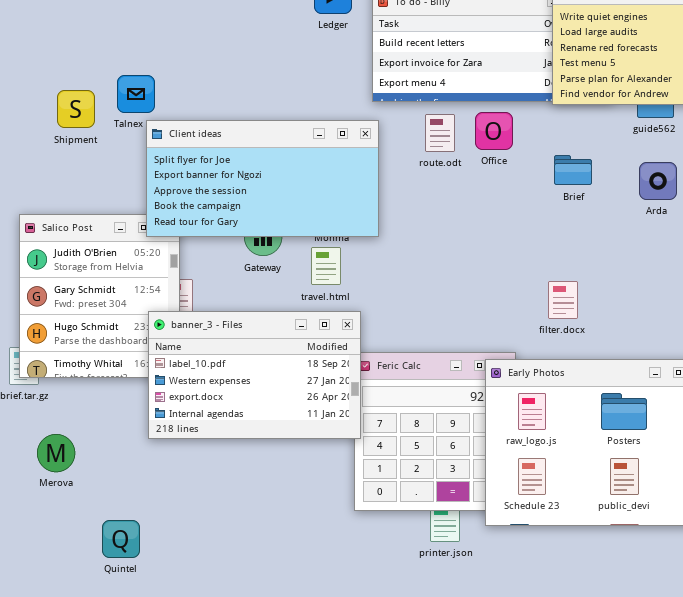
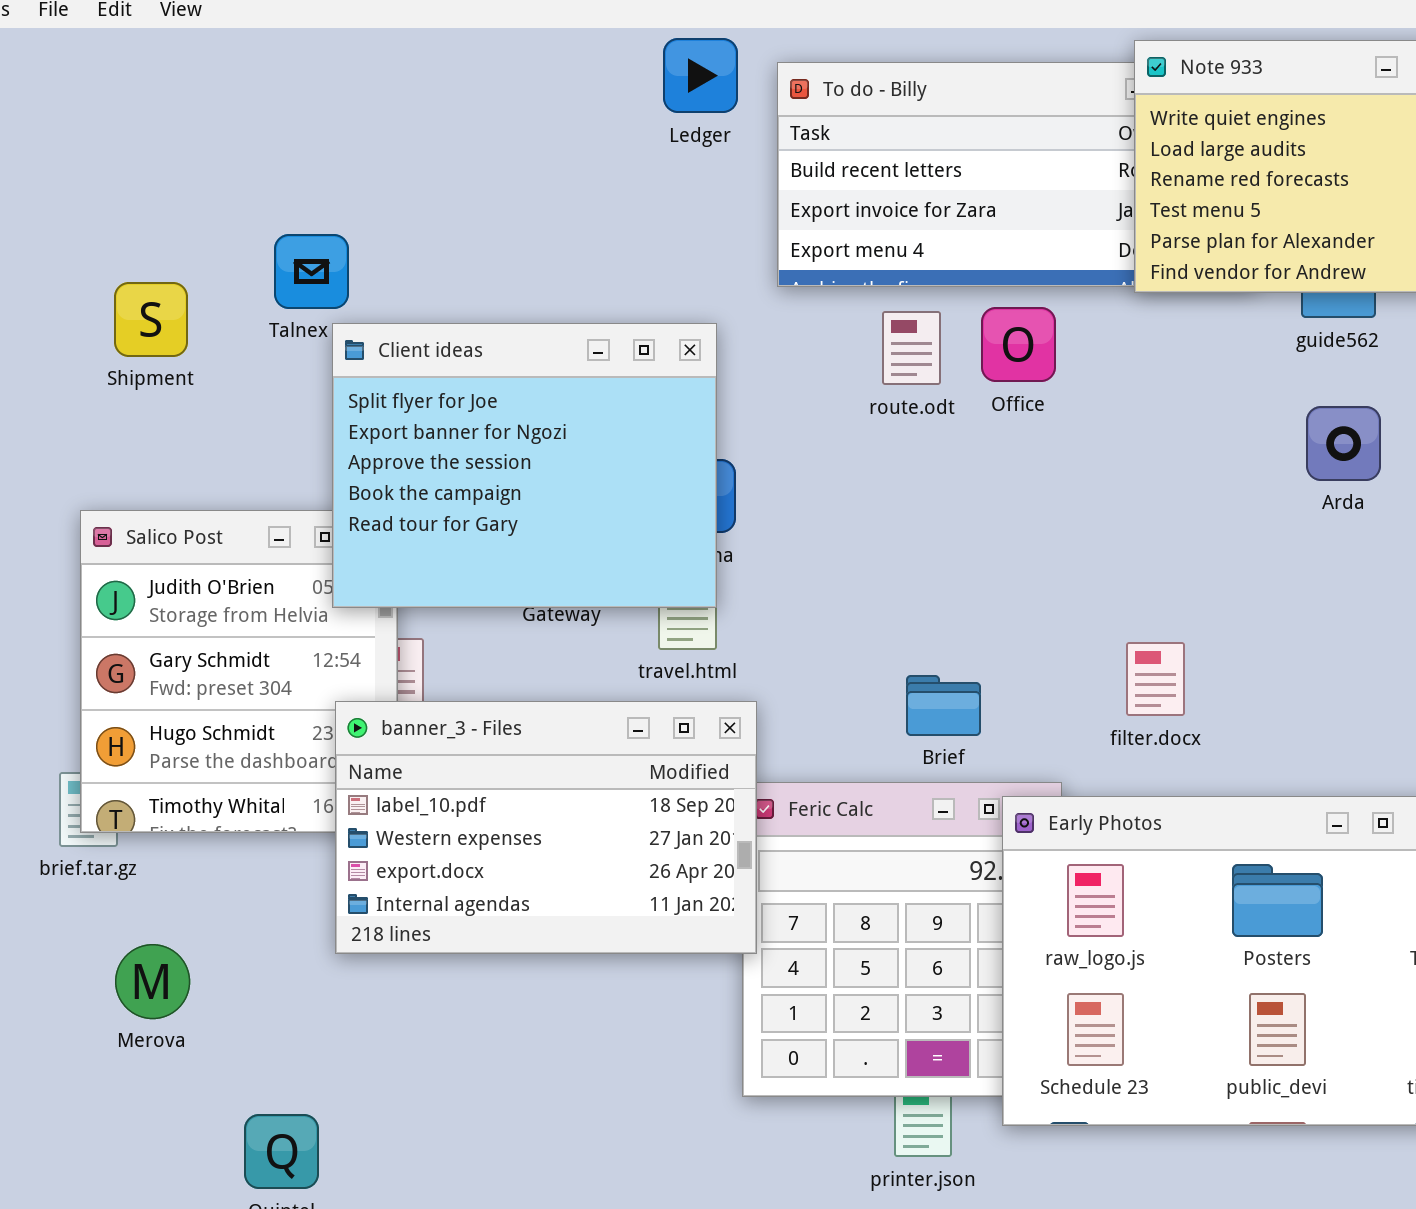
Shipment: [57,90,95,128] -> [114,282,188,357], moved
Client ideas: [146,120,379,237] -> [332,323,717,608], resized
Brief: [554,155,592,185] -> [906,675,981,736], moved

